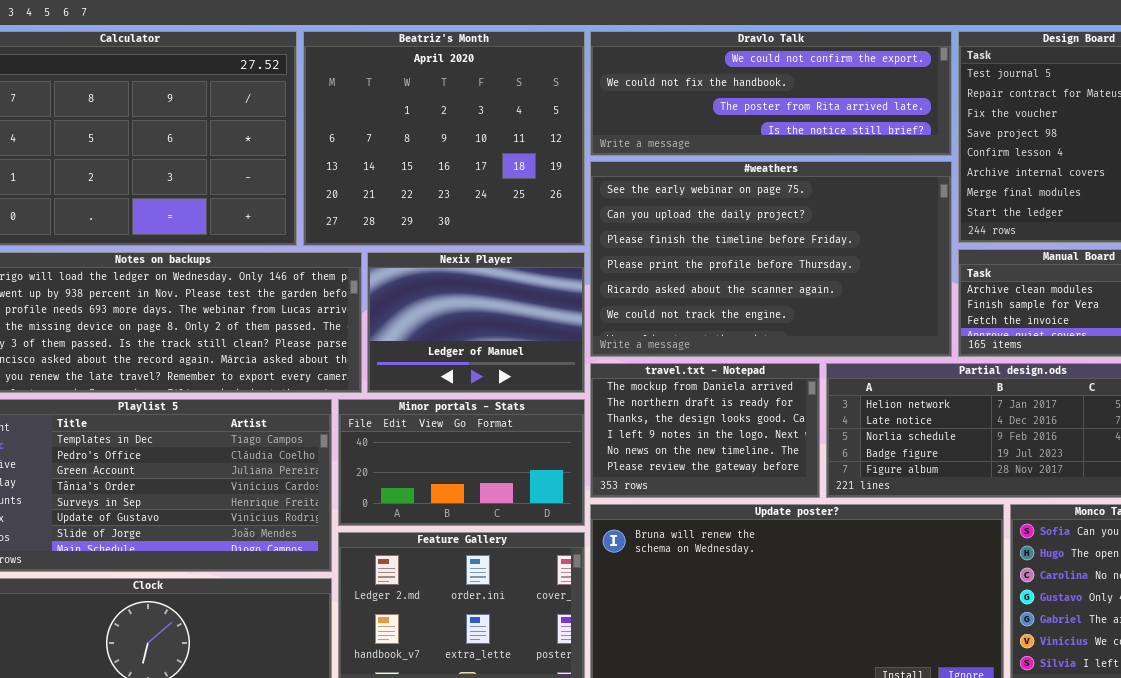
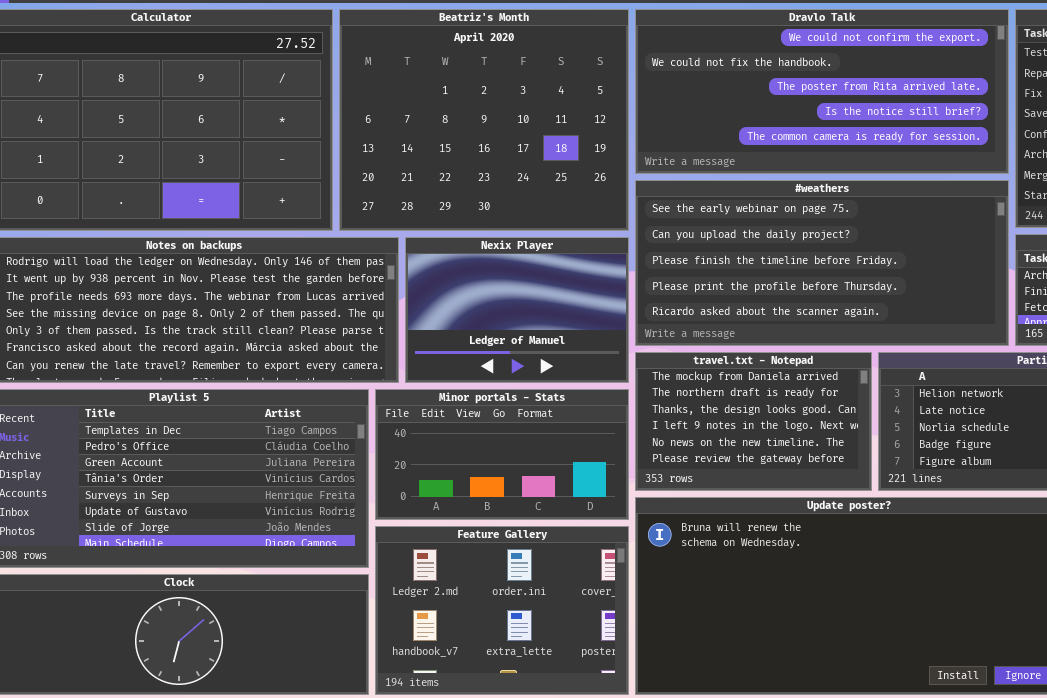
Dravlo Talk: [590,31,952,156] -> [635,9,1009,174], resized
#weathers: [590,161,952,357] -> [635,180,1009,346], resized

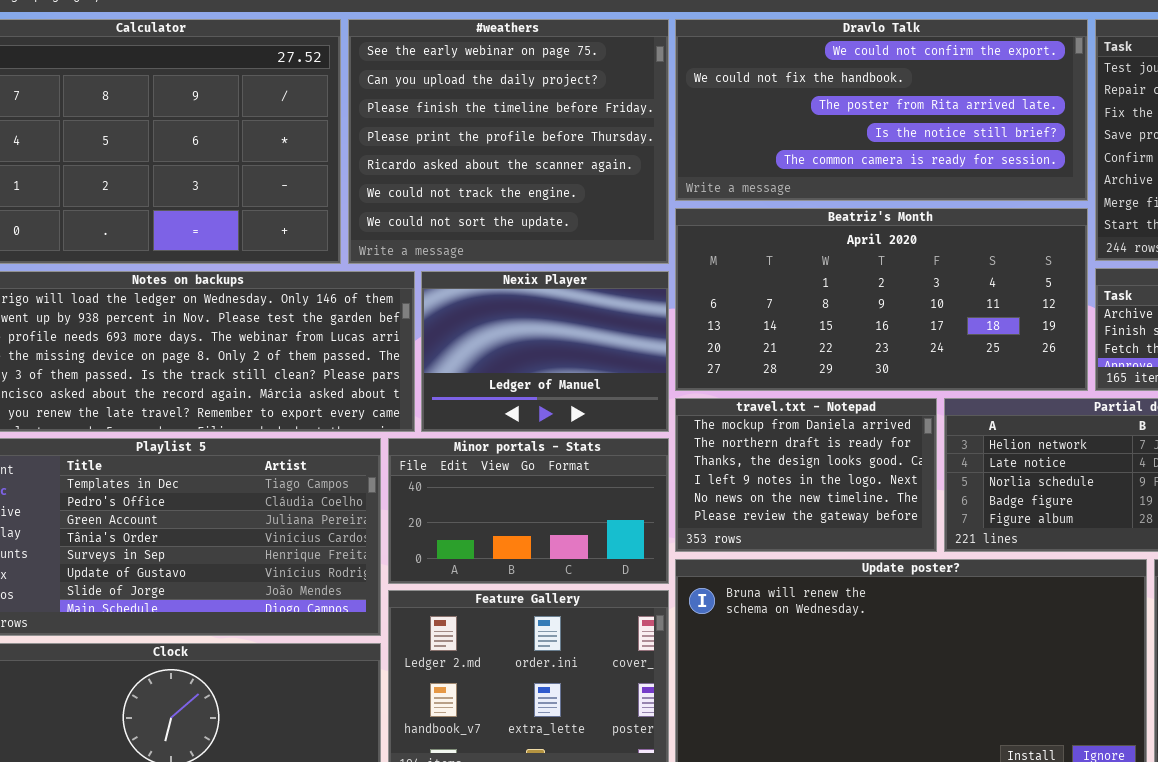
Beatriz's Month: [339,9,629,231] -> [675,208,1088,391], moved, resized
#weathers: [635,180,1009,346] -> [348,19,669,264], moved, resized

